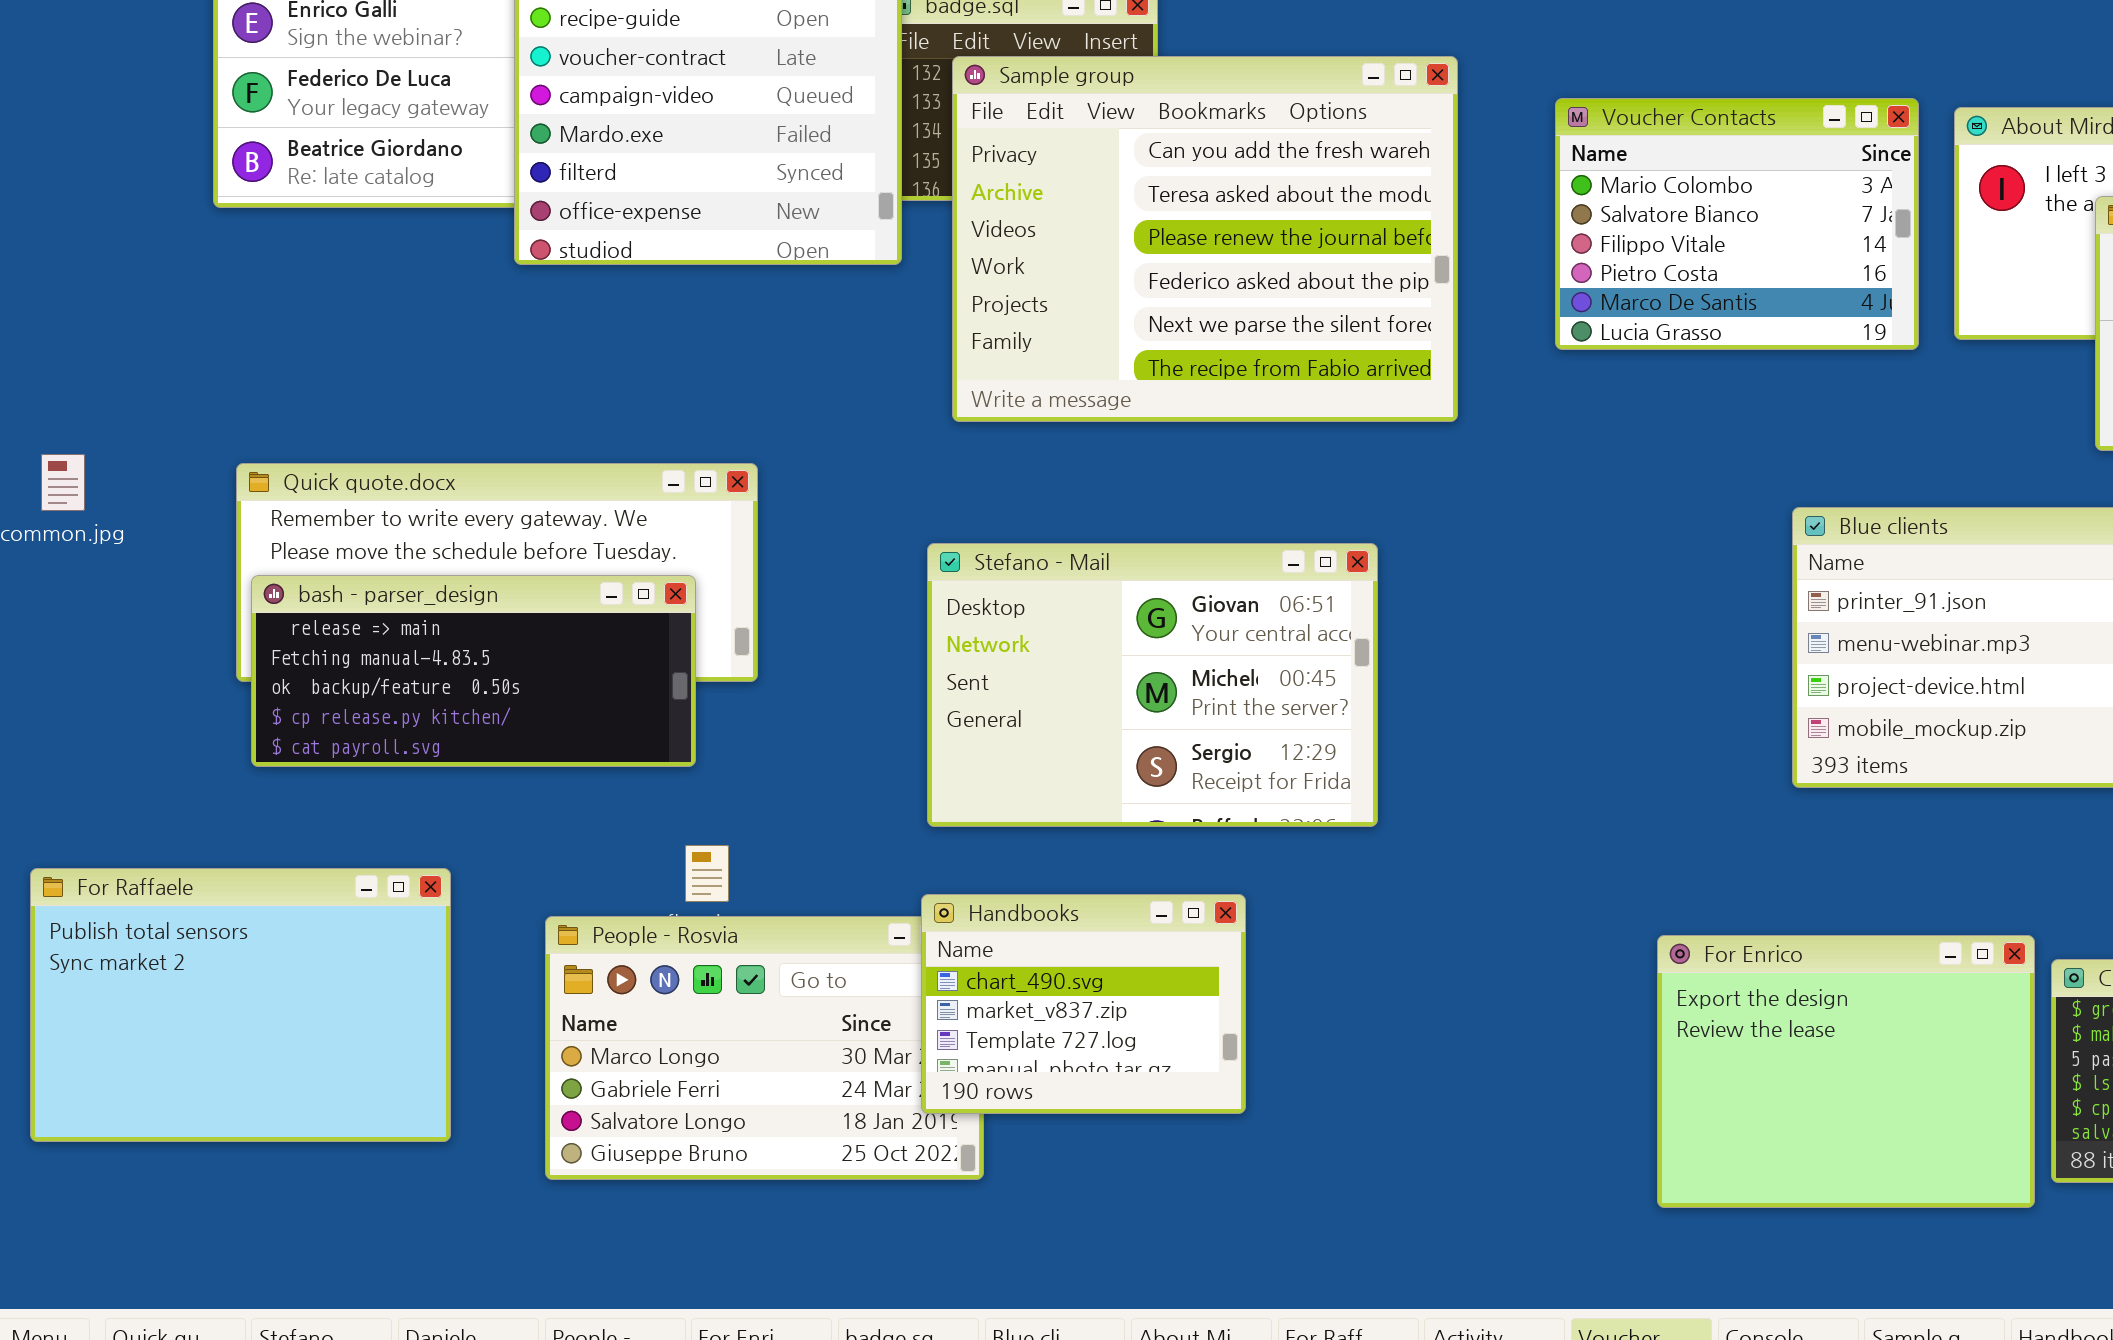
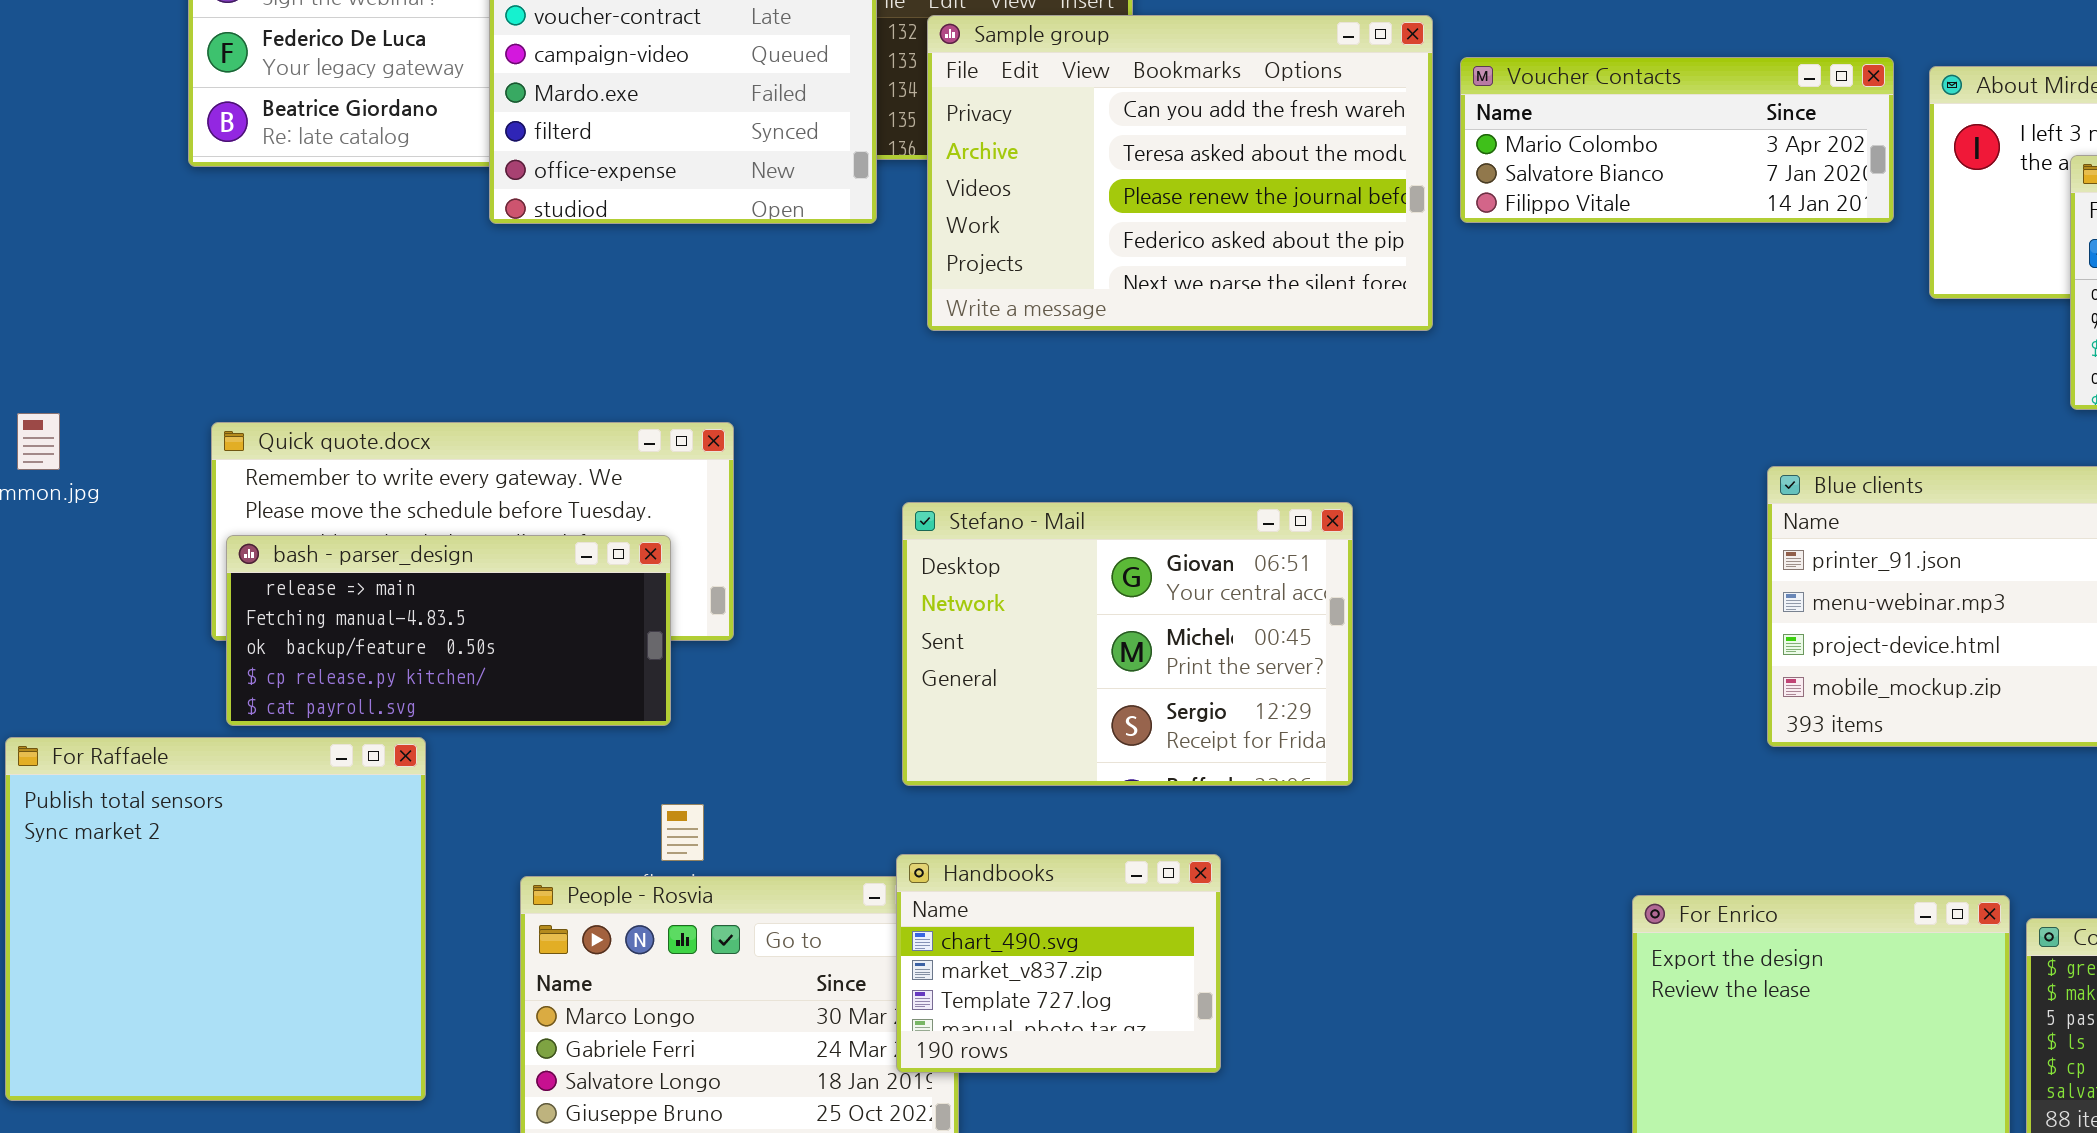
Sample group: [952,56,1458,422] -> [927,15,1433,331], resized
Voucher Contacts: [1555,98,1919,350] -> [1460,57,1894,223], resized
For Raffaele: [30,868,451,1142] -> [5,737,426,1101], resized

